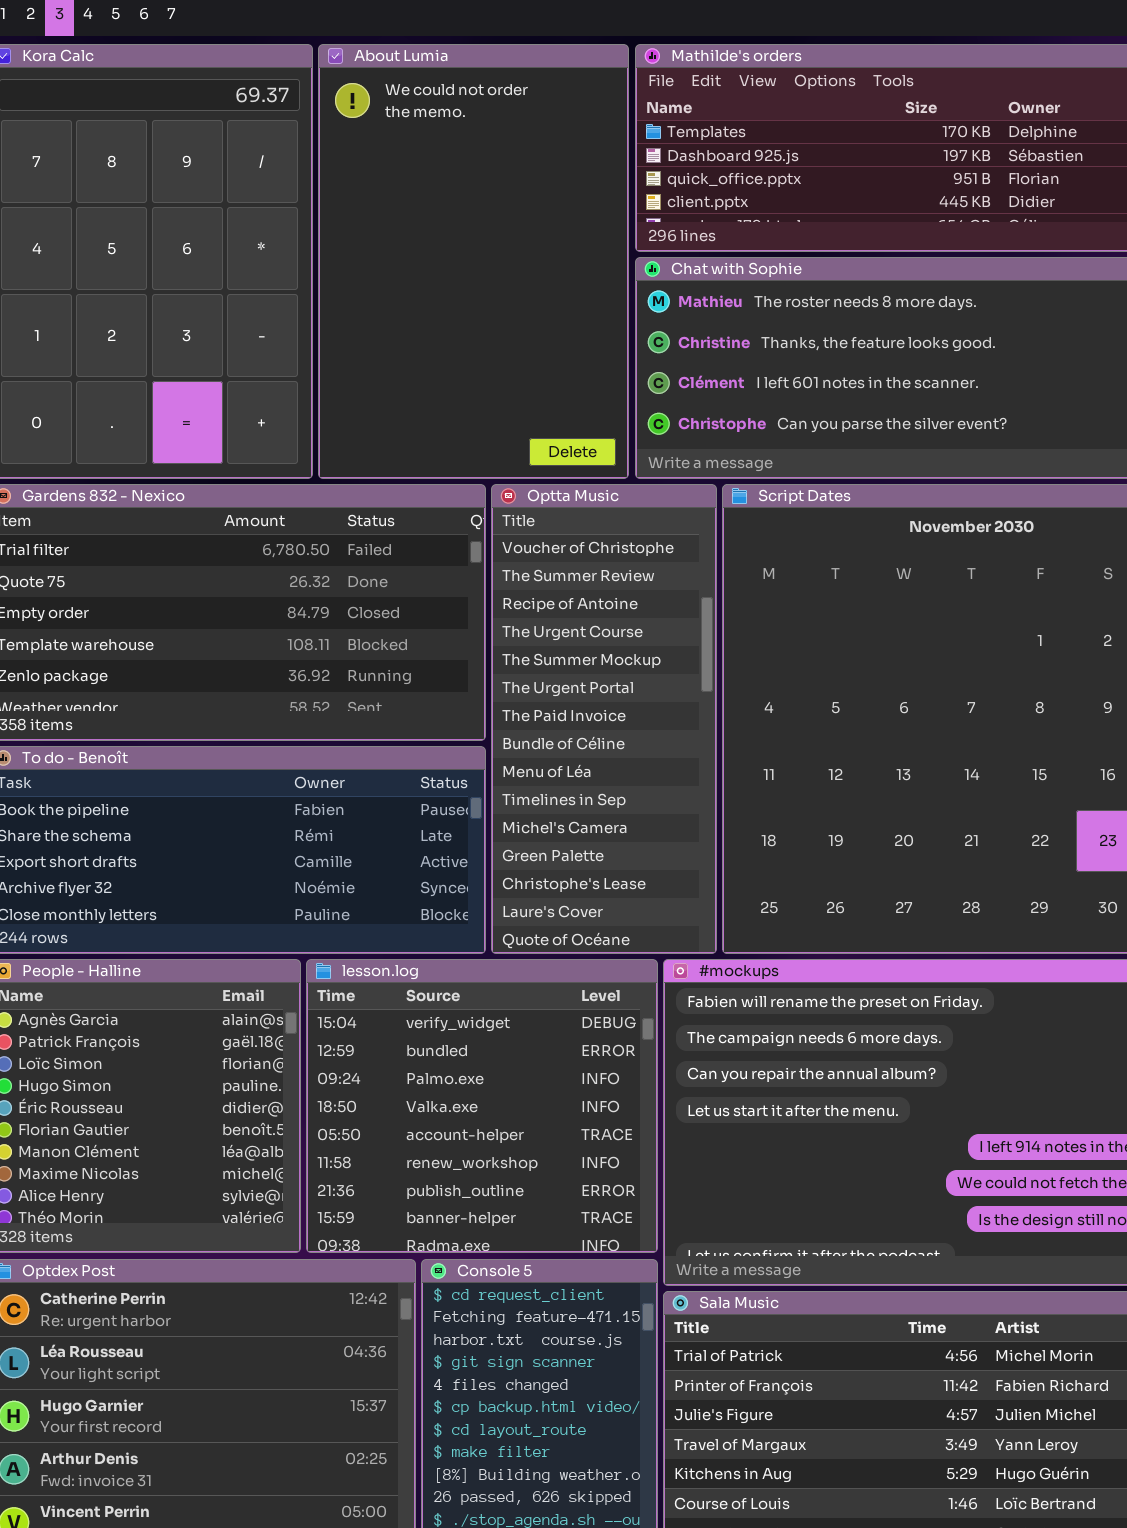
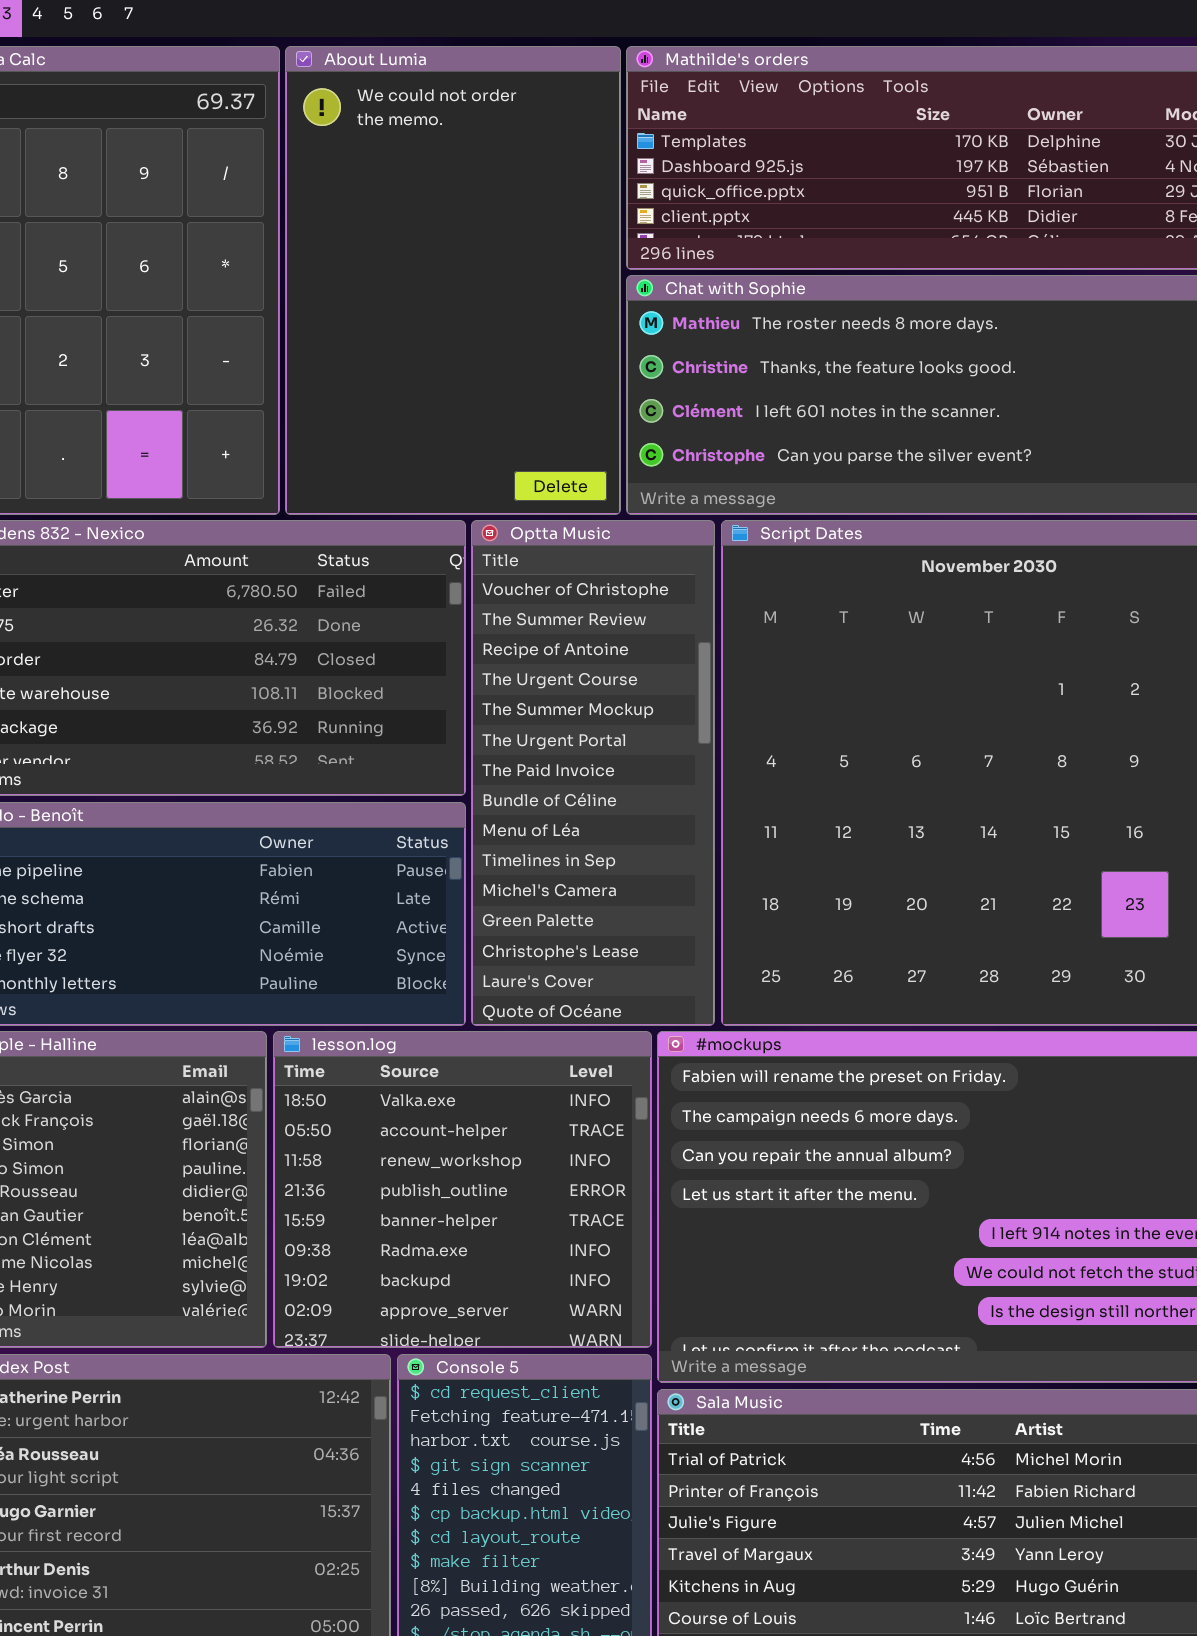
lesson.log: [306,959,658,1253] -> [273,1031,652,1348], scrolled down 3 rows

